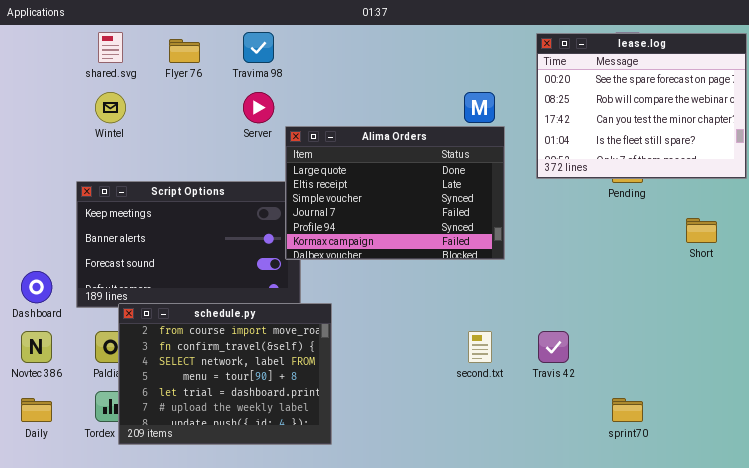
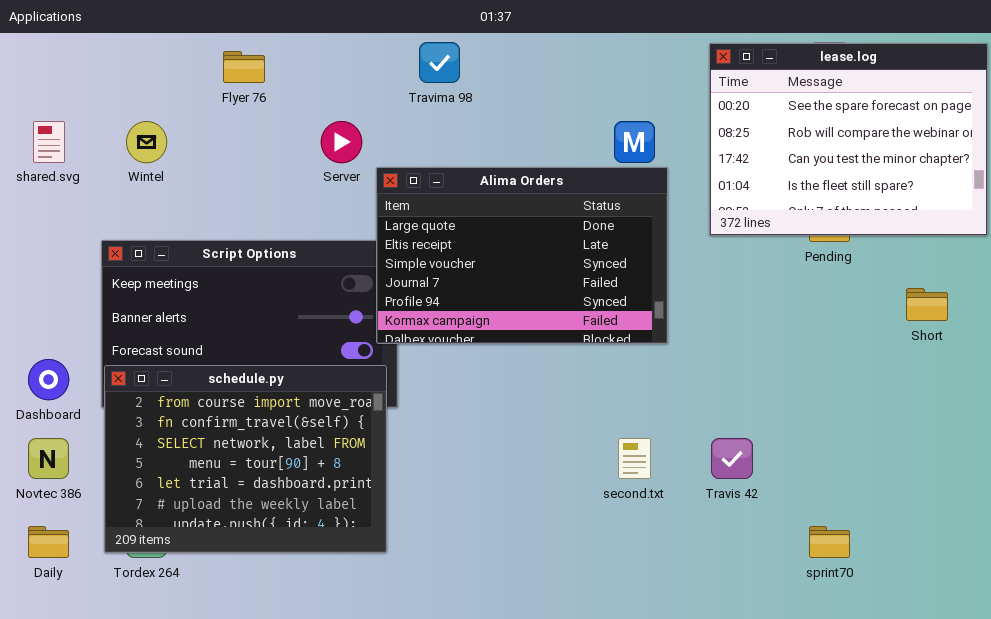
shared.svg: [98,32,123,63] -> [33,121,65,163], moved
Travima 98: [243,32,274,63] -> [419,42,460,83], moved
schedule.py: [118,303,332,445] -> [104,365,387,553], moved

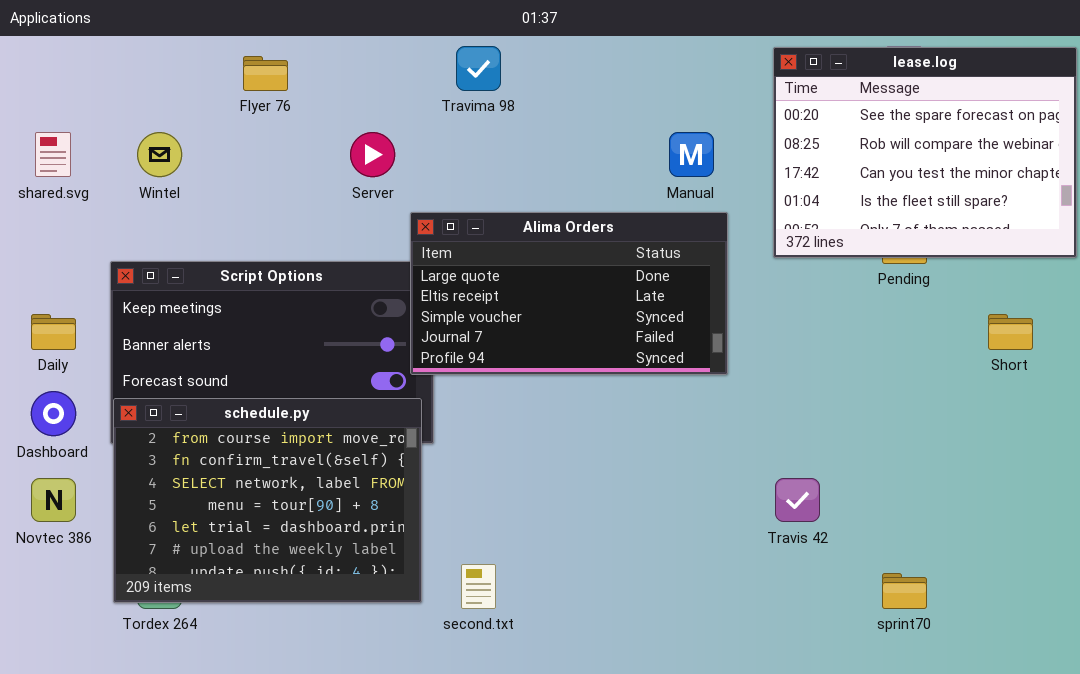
Alima Orders: [376,167,668,344] -> [410,212,728,375], resized
second.txt: [618,438,651,479] -> [461,564,496,609], moved
Daily: [28,526,69,558] -> [31,314,76,350], moved

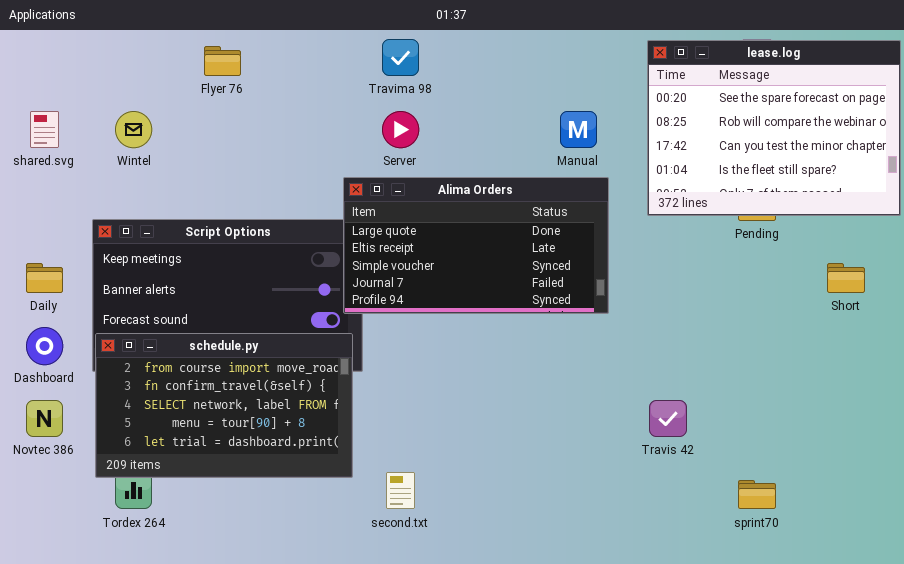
Server: [350,132,395,177] -> [382,111,419,148], moved
schedule.py: [113,398,422,603] -> [95,333,353,478], resized

